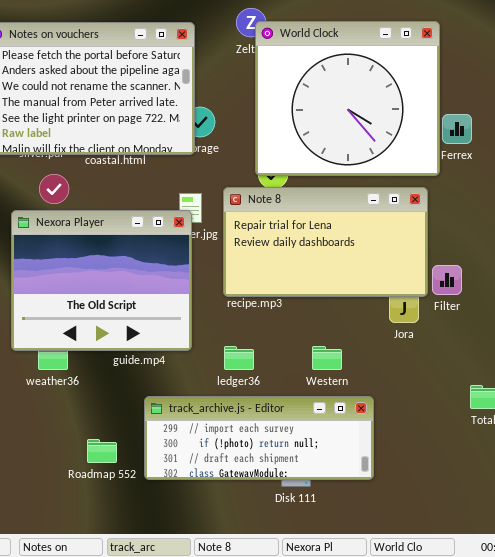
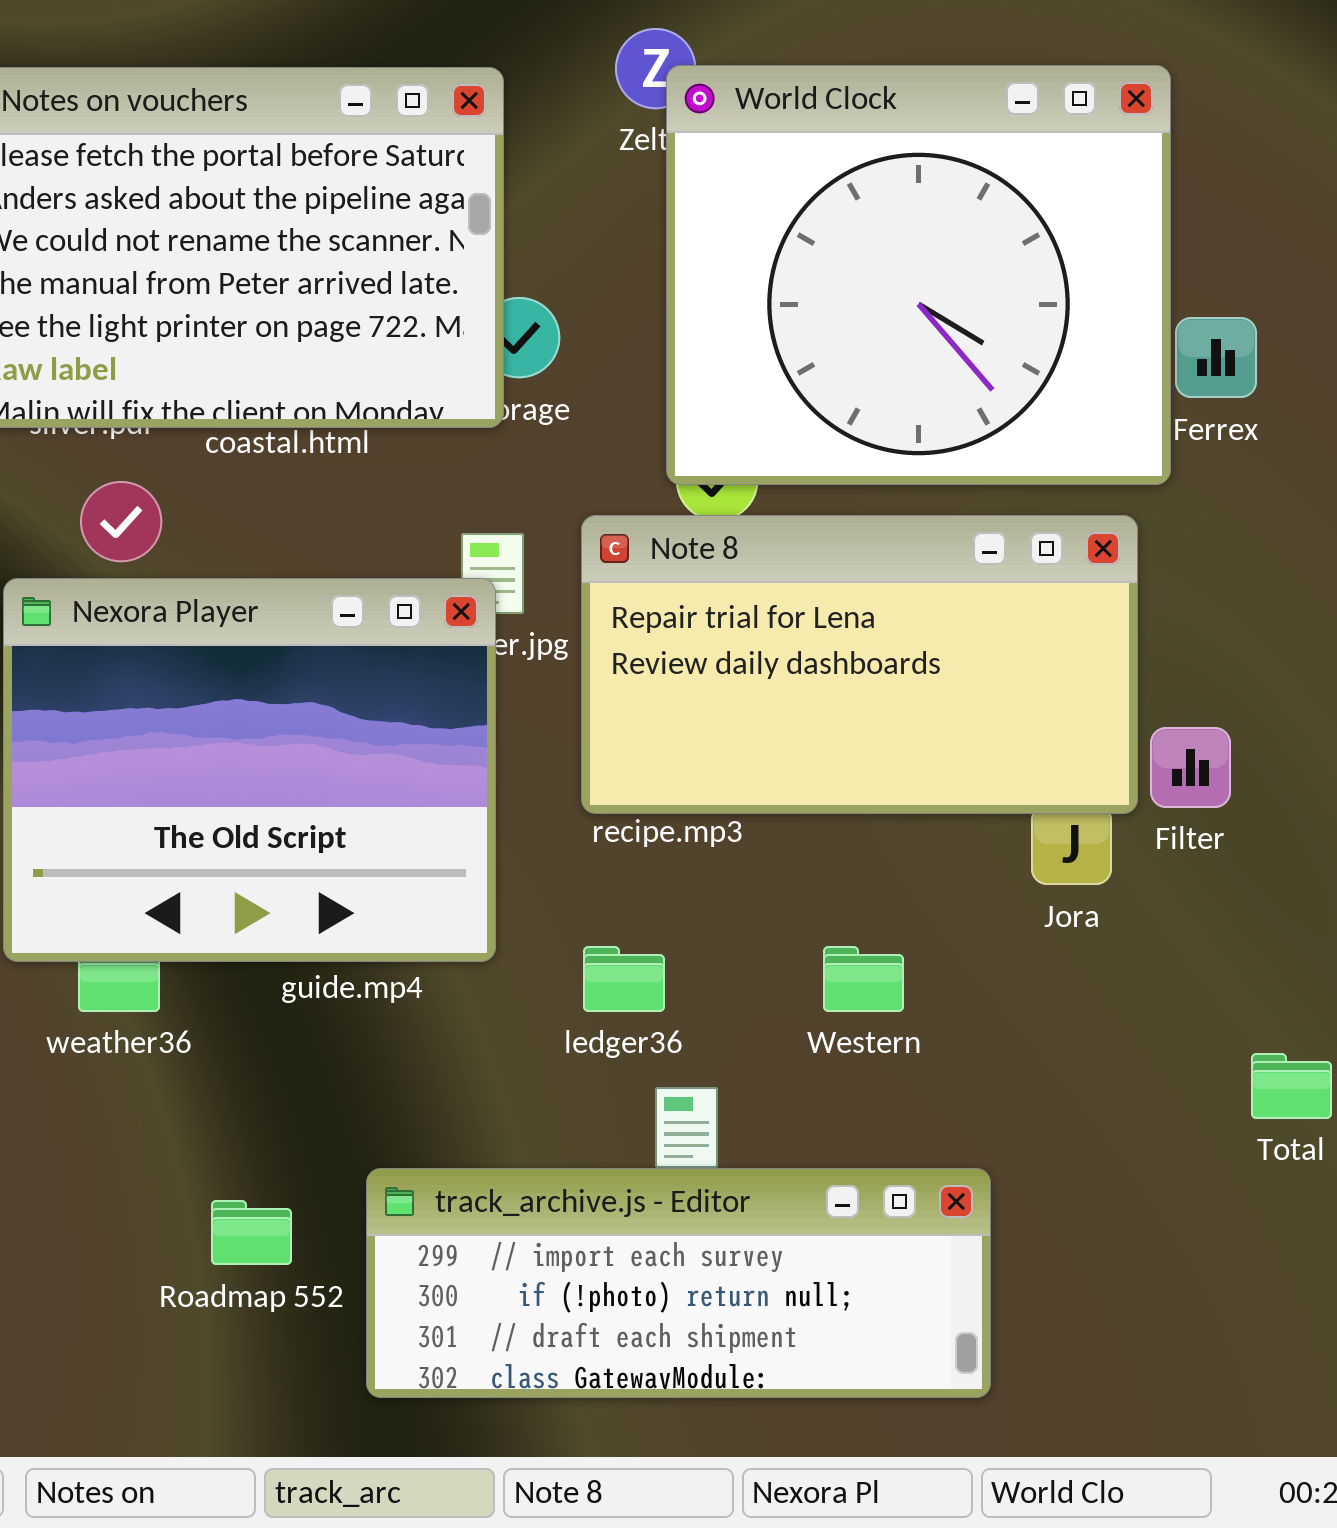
track_archive.js - Editor: [144,396,374,480] -> [366,1168,991,1398], moved

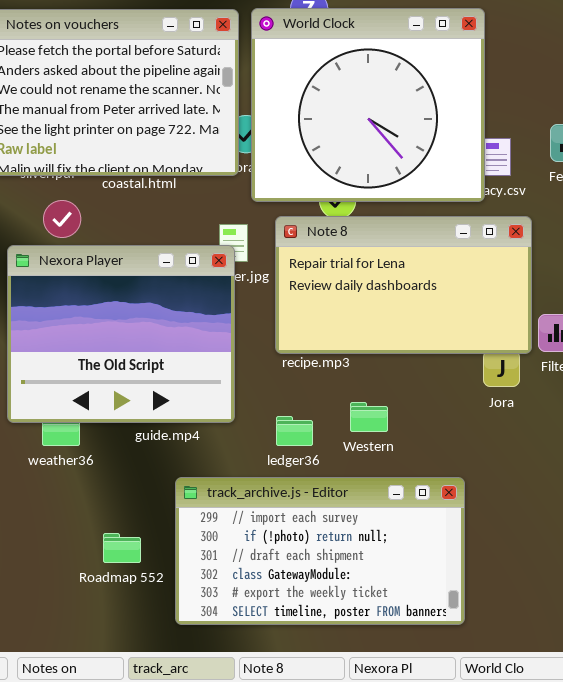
World Clock: [666,65,1171,485] -> [251,8,485,202], moved
Western: [823,946,904,1012] -> [350,402,388,432], moved
track_archive.js - Editor: [366,1168,991,1398] -> [175,477,465,625], resized

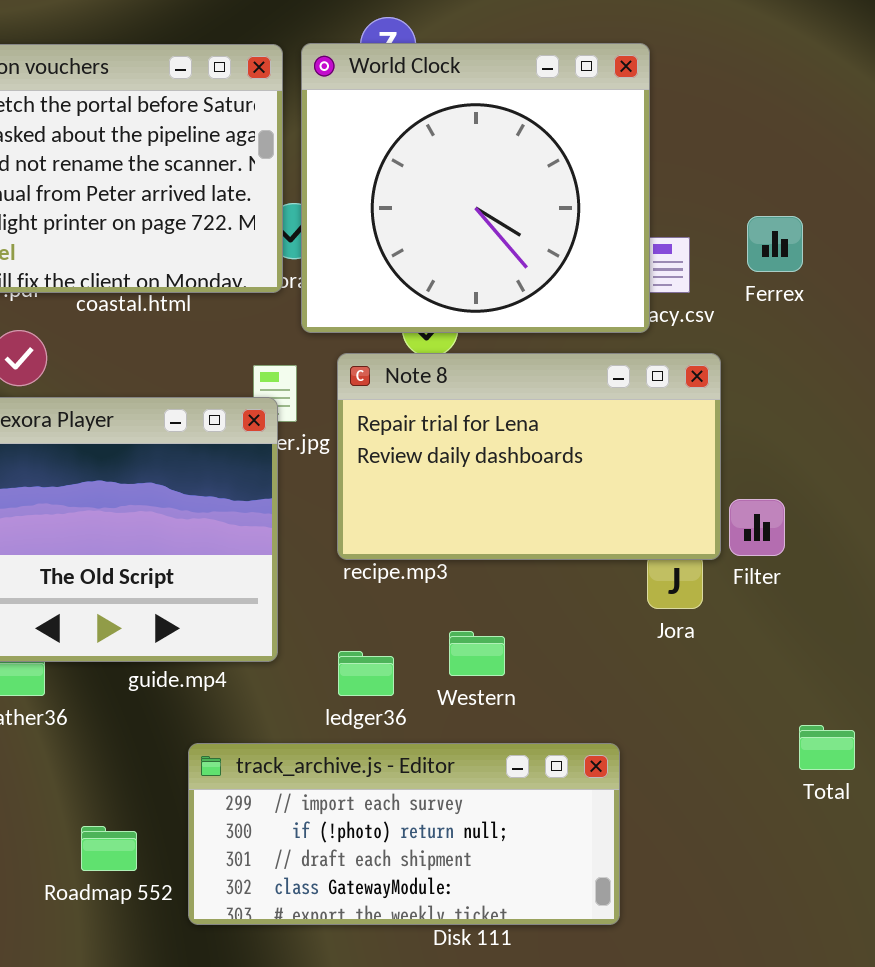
track_archive.js - Editor: [175,477,465,625] -> [188,743,620,925], resized

